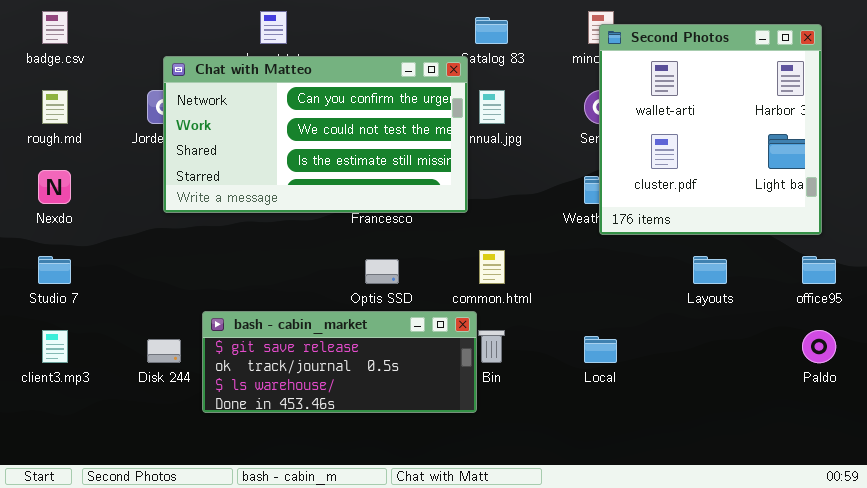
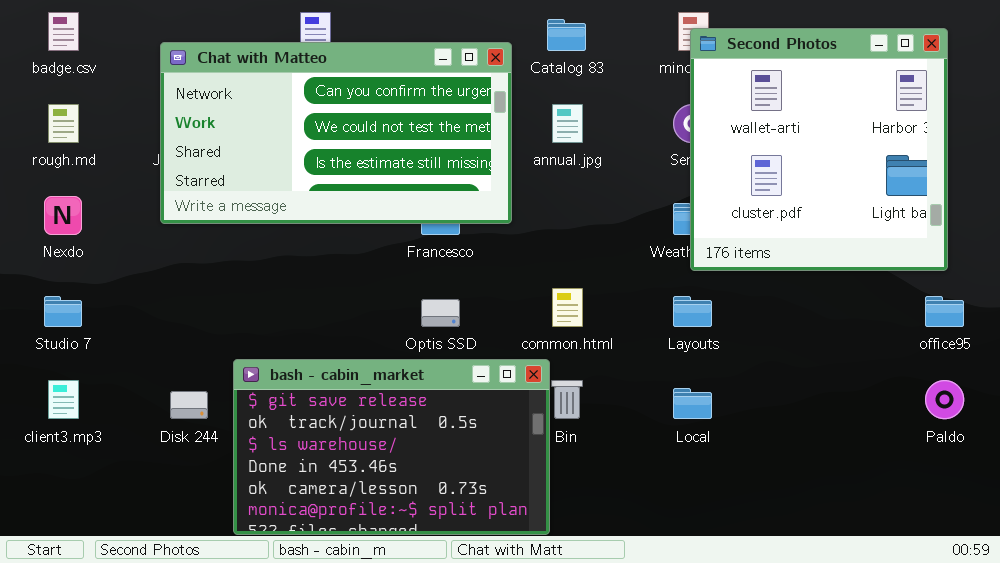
Chat with Matteo: [163,56,468,213] -> [160,42,512,224], moved
Layouts: [693,256,727,284] -> [673,296,712,327], moved
bash - cabin_market: [202,311,477,413] -> [233,359,550,535], resized

